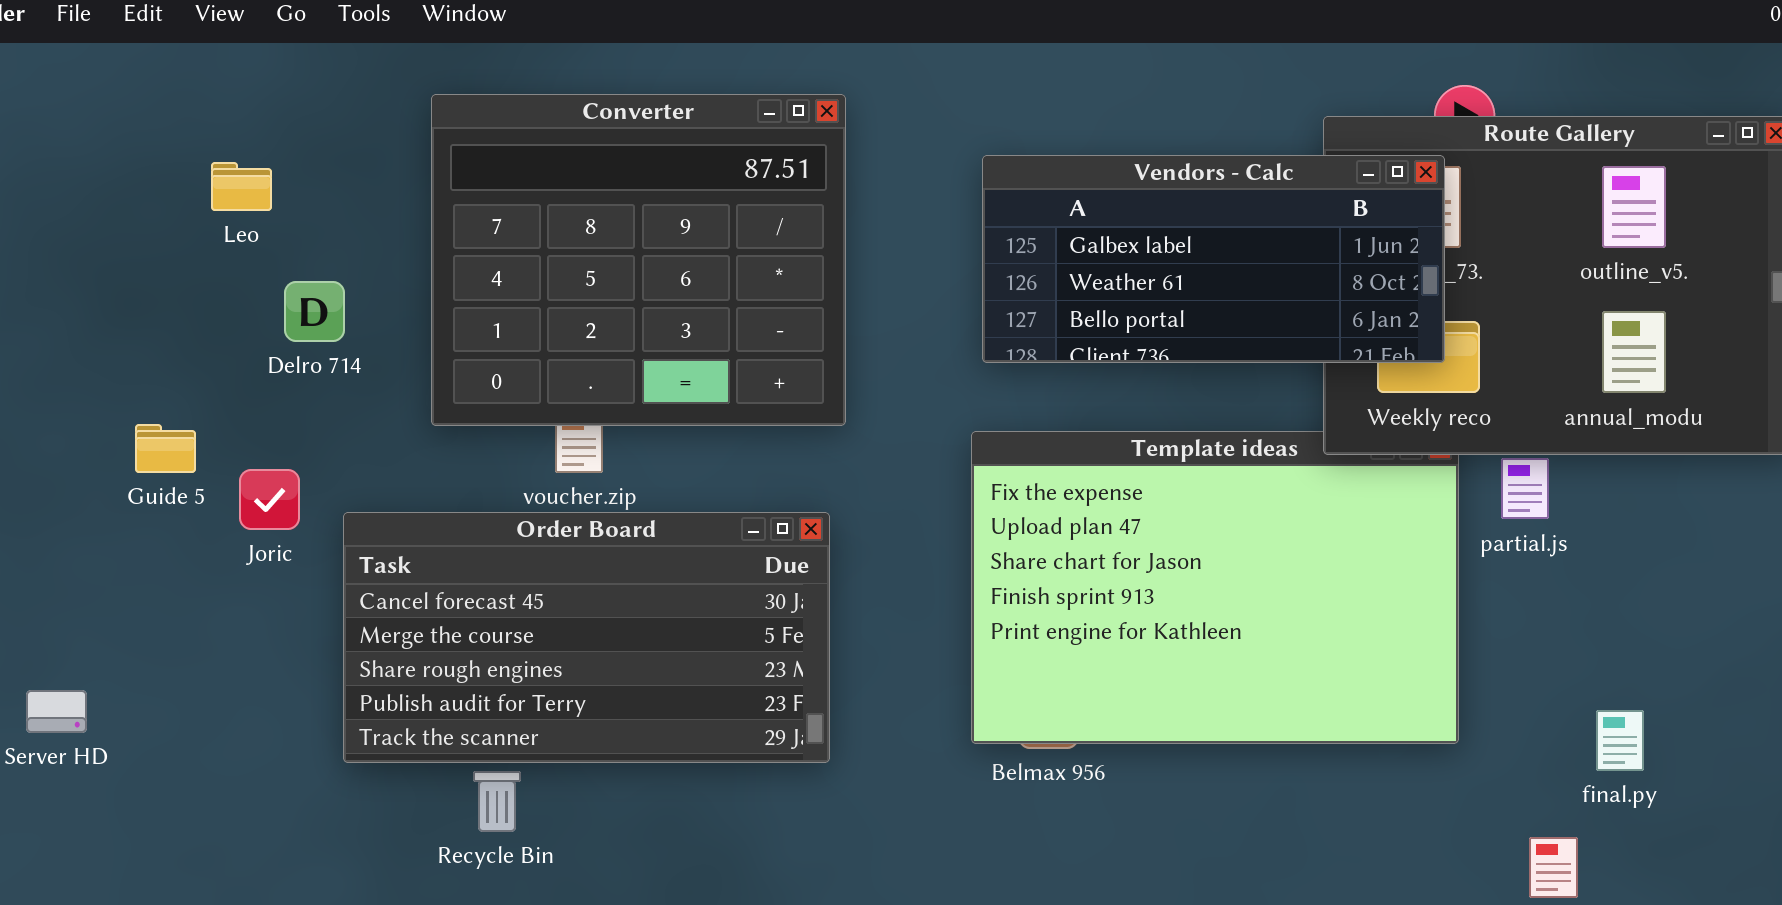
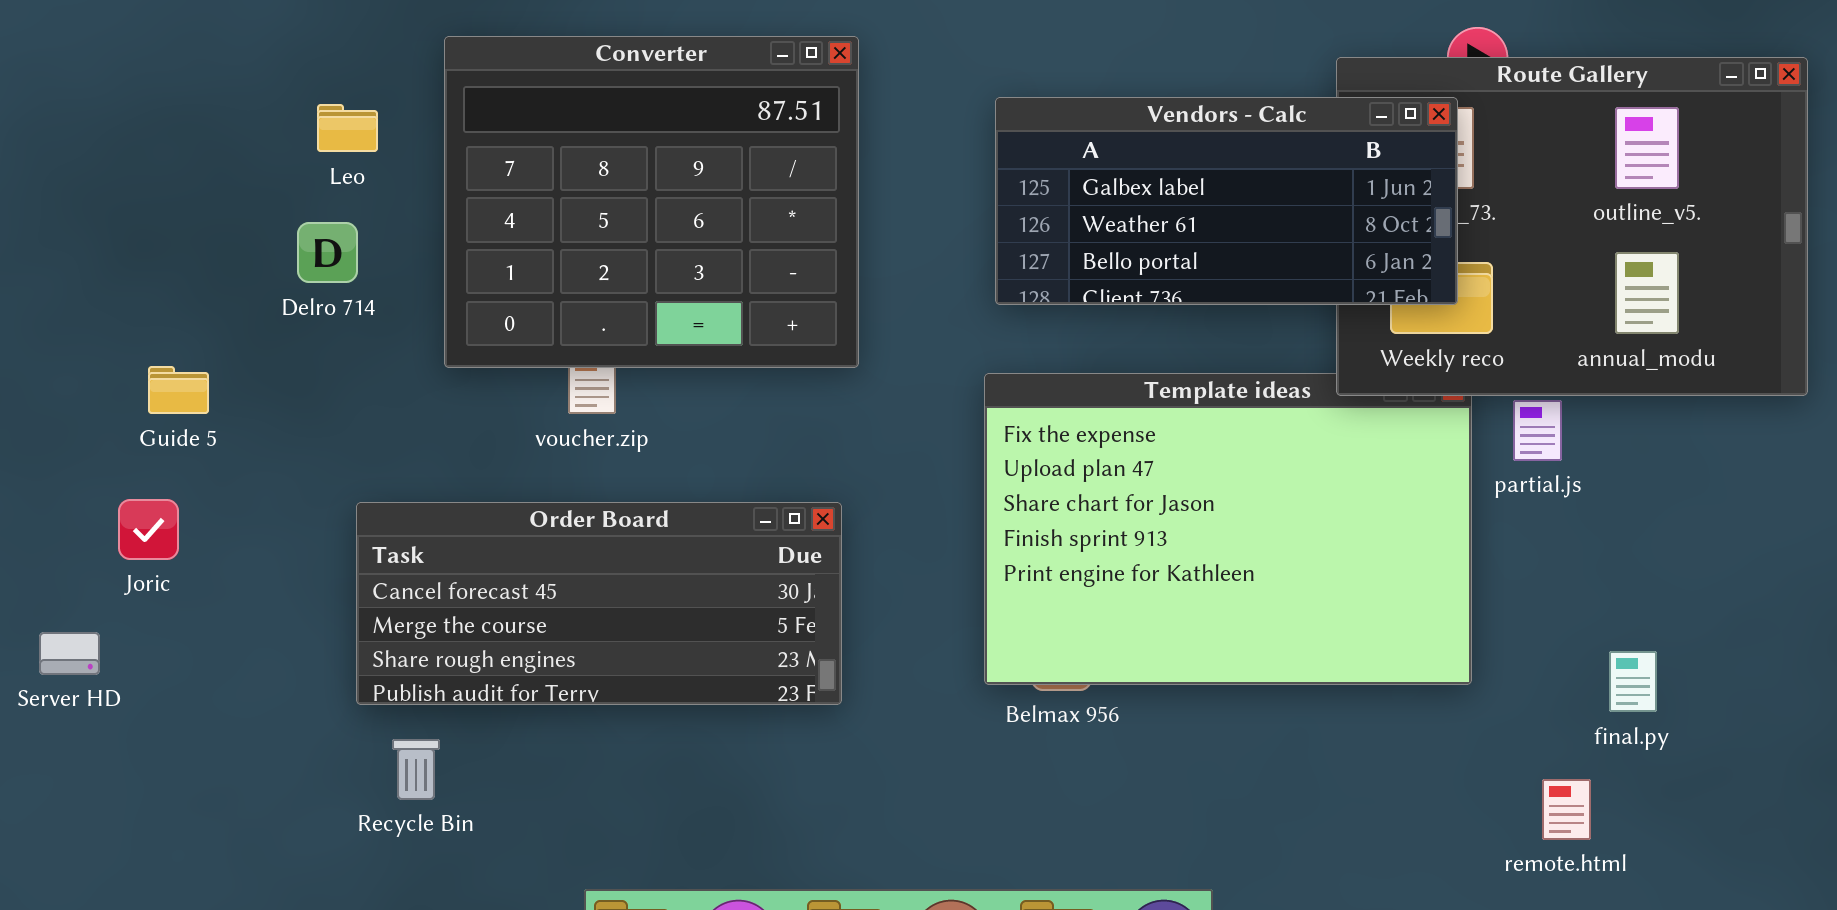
Leo: [211,162,272,211] -> [317,104,378,152], moved
Joric: [239,469,300,530] -> [118,499,179,560], moved
Order Board: [343,512,830,763] -> [356,502,842,705], resized
Recycle Bin: [473,771,521,832] -> [392,739,440,800], moved

